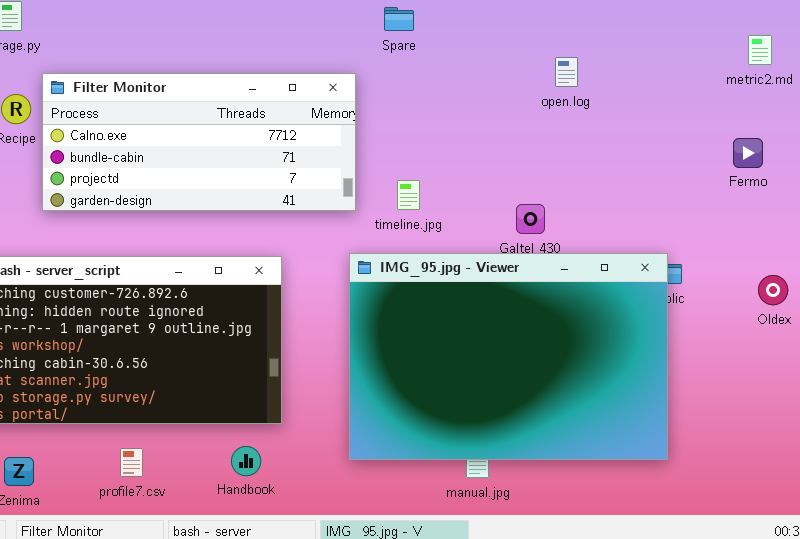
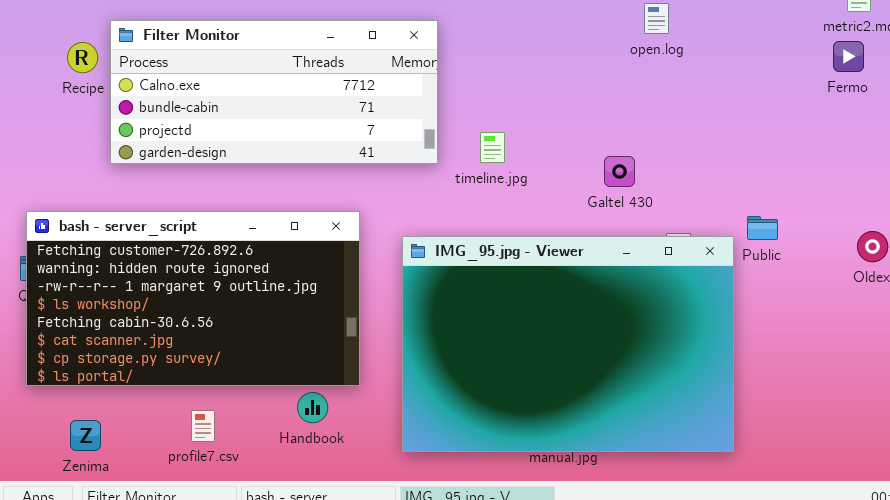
Fermo: [733,138,763,168] -> [833,41,864,72], moved
IMG_95.jpg - Viewer: [349,253,668,460] -> [402,236,734,452], moved
Handbook: [231,446,261,476] -> [297,392,328,423], moved

